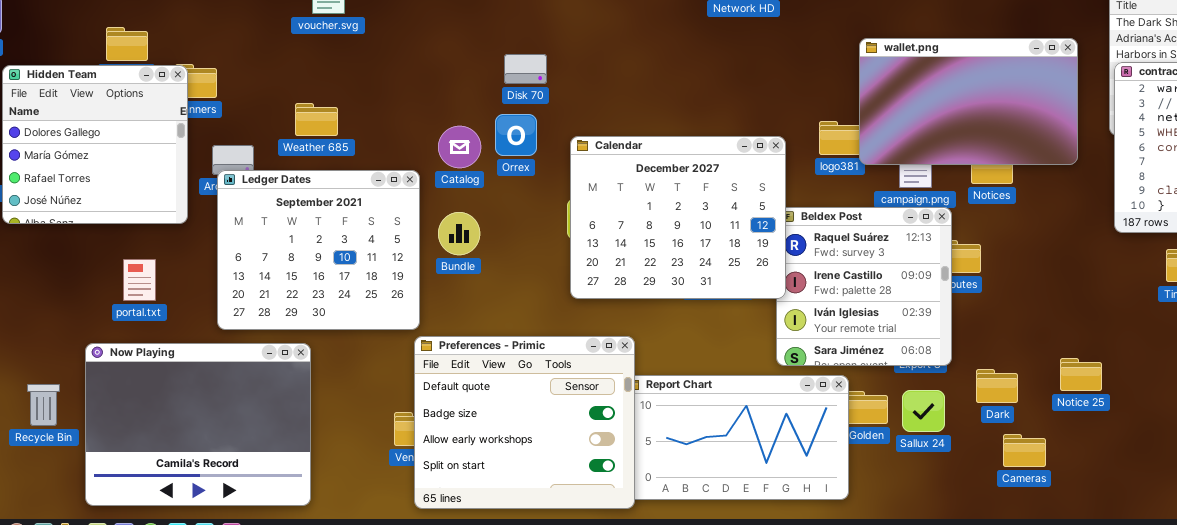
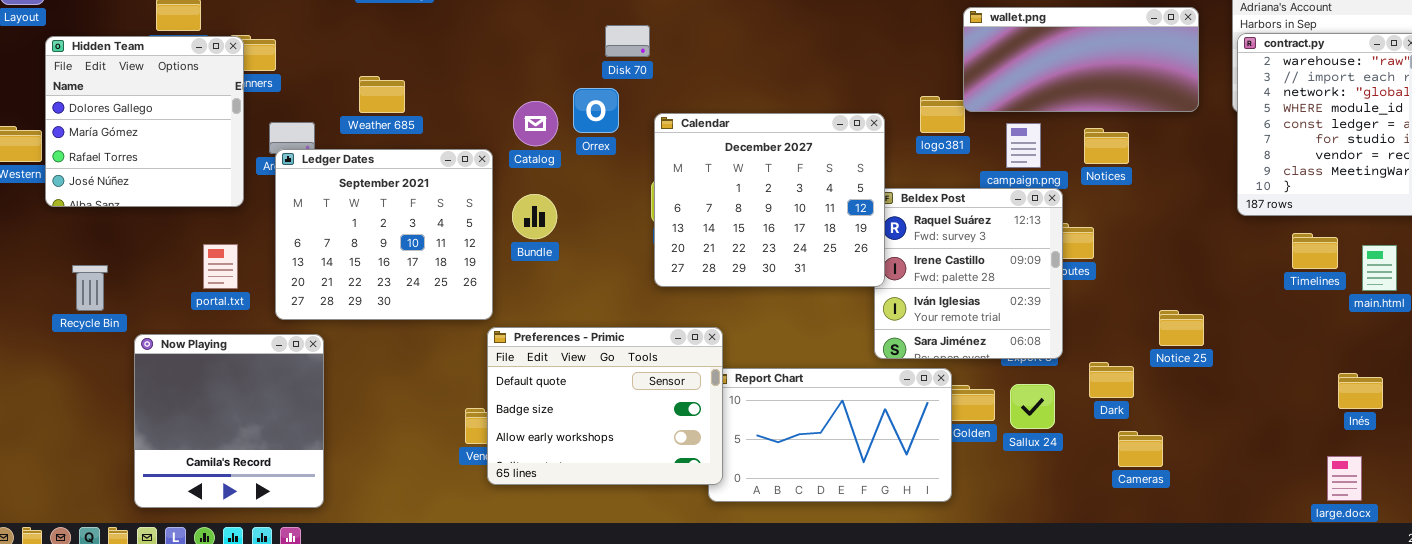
wallet.png: [859,38,1078,165] -> [963,7,1199,112], resized
Disk 70: [504,54,547,84] -> [605,25,650,57], moved
portal.txt: [123,259,156,301] -> [203,244,238,289], moved
Preferences - Primic: [414,336,635,509] -> [487,327,723,485], resized
Now Playing: [85,343,311,506] -> [134,334,324,508], resized
Notice 25: [1060,358,1102,391] -> [1159,310,1204,346], moved
Recycle Bin: [27,384,60,426] -> [72,265,108,311], moved

